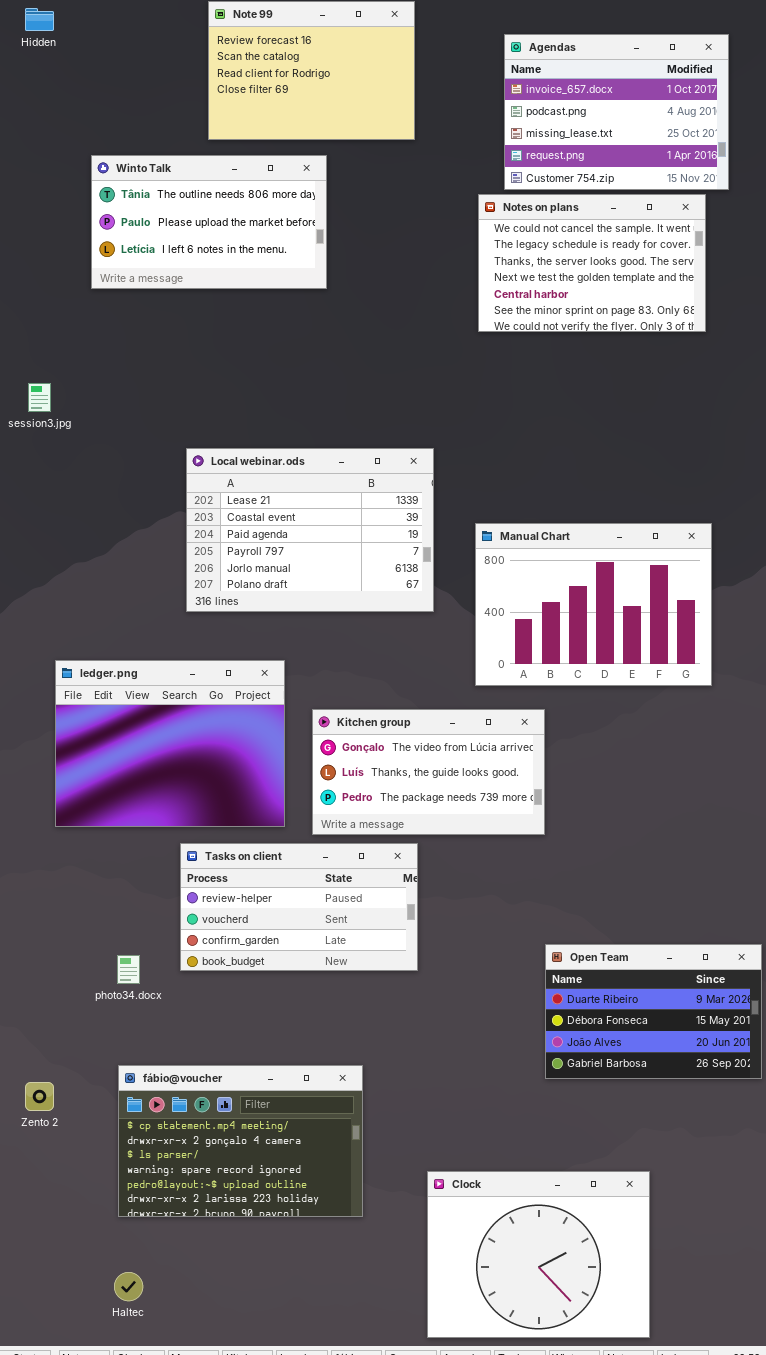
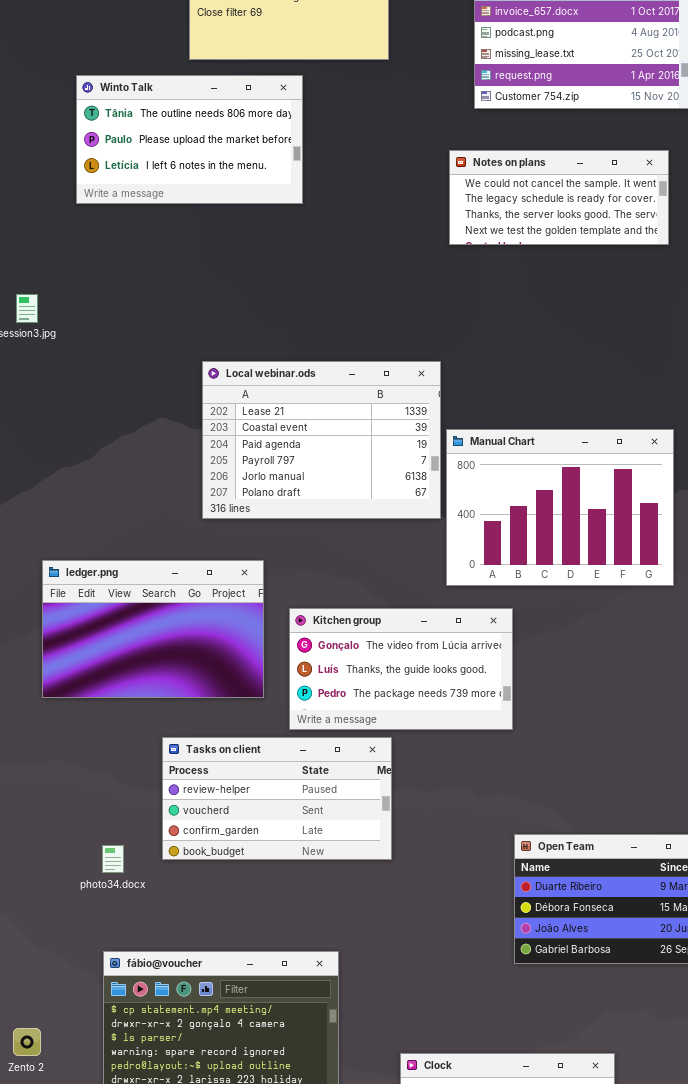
Notes on plans: [478,194,706,332] -> [449,150,669,245], resized
Local webinar.ods: [186,448,434,612] -> [202,361,441,519], moved
ledger.png: [55,660,285,827] -> [42,560,264,698], resized
Zento 2: [25,1082,54,1111] -> [13,1028,41,1056], moved

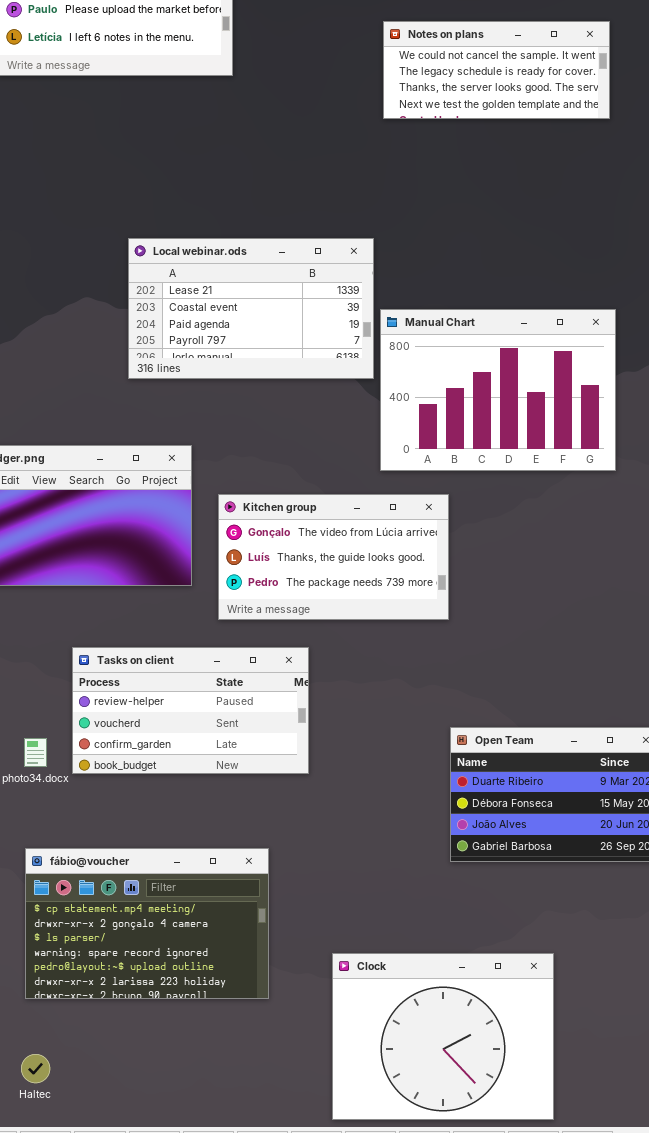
Local webinar.ods: [202,361,441,519] -> [128,238,374,379], resized
Tasks on client: [162,737,392,860] -> [72,647,309,774], moved

